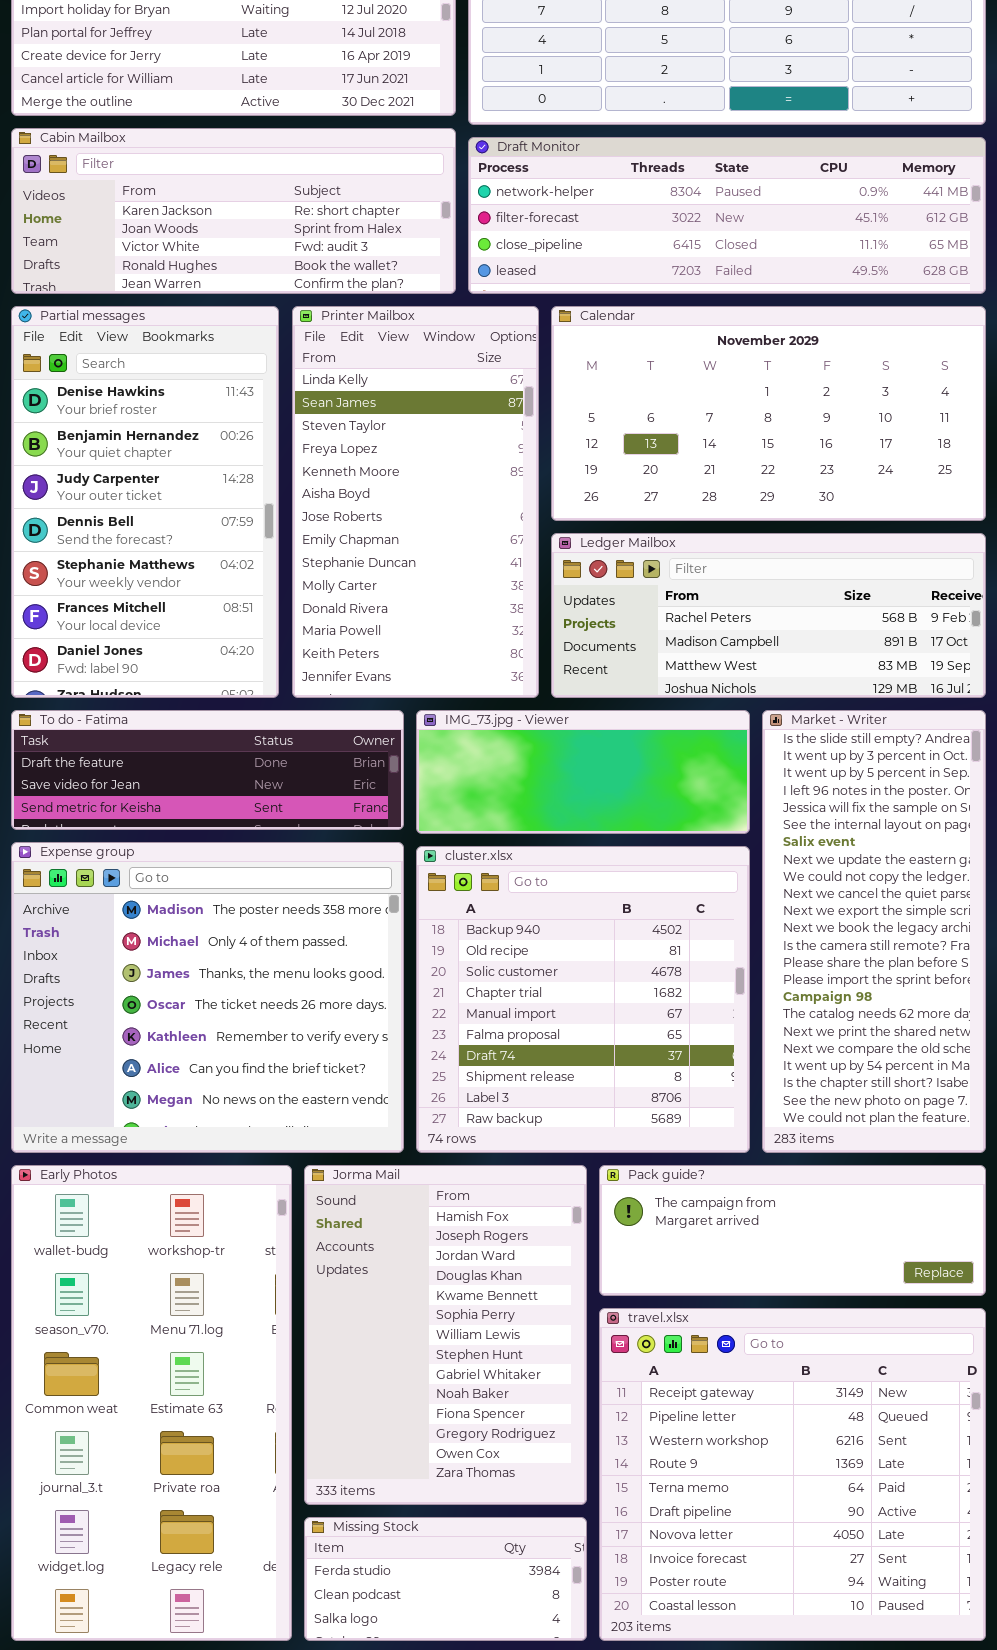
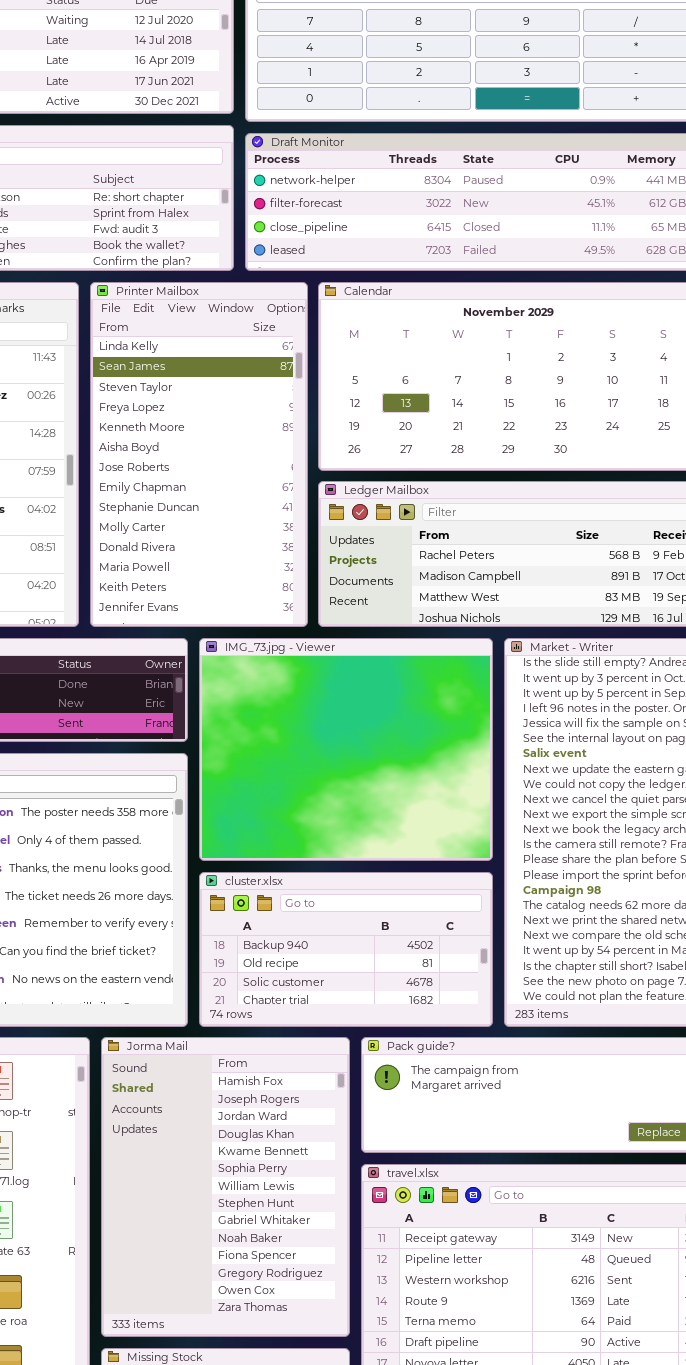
IMG_73.jpg - Viewer: [416,710,750,834] -> [199,638,493,861], resized
cluster.xlsx: [416,846,750,1153] -> [199,872,493,1027], resized

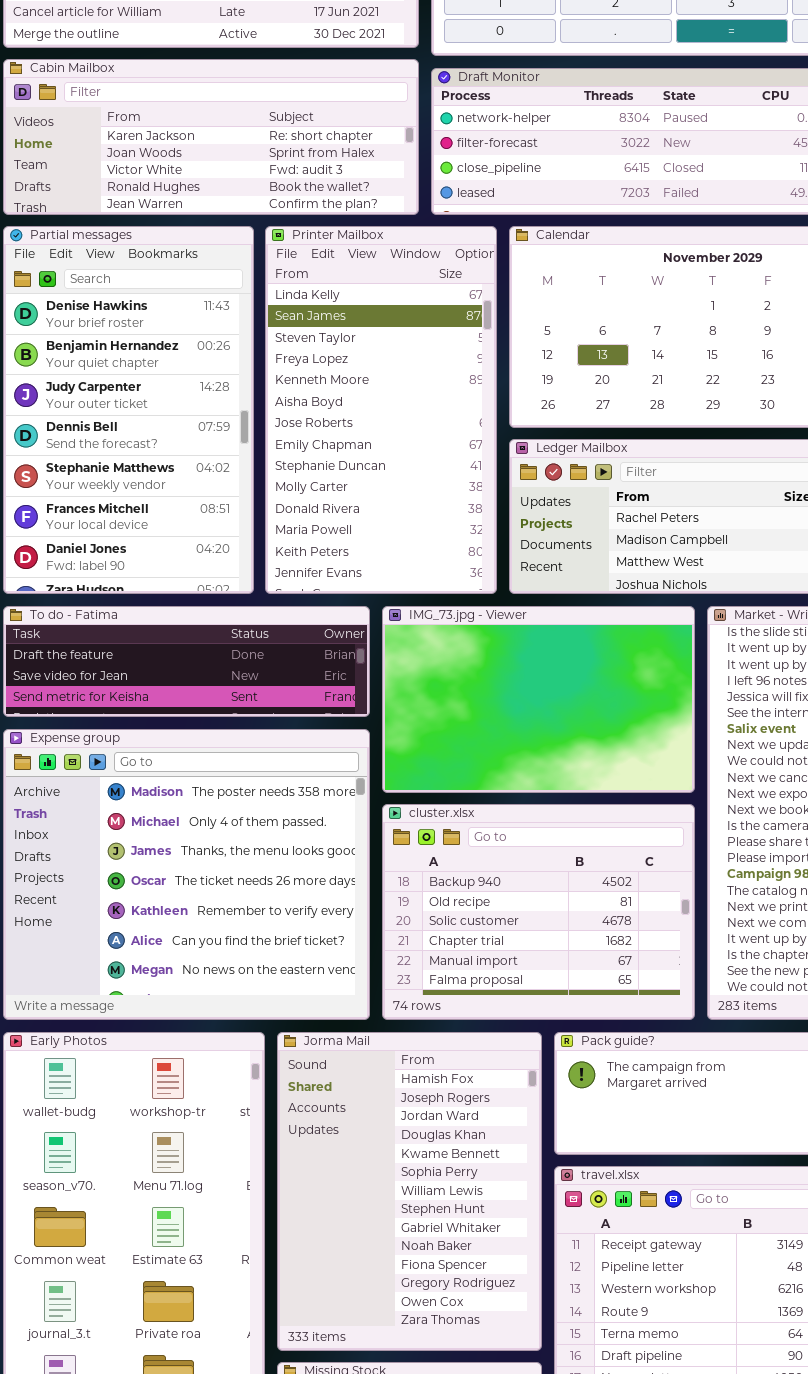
IMG_73.jpg - Viewer: [199,638,493,861] -> [382,606,695,793], resized
cluster.xlsx: [199,872,493,1027] -> [382,804,695,1020], resized

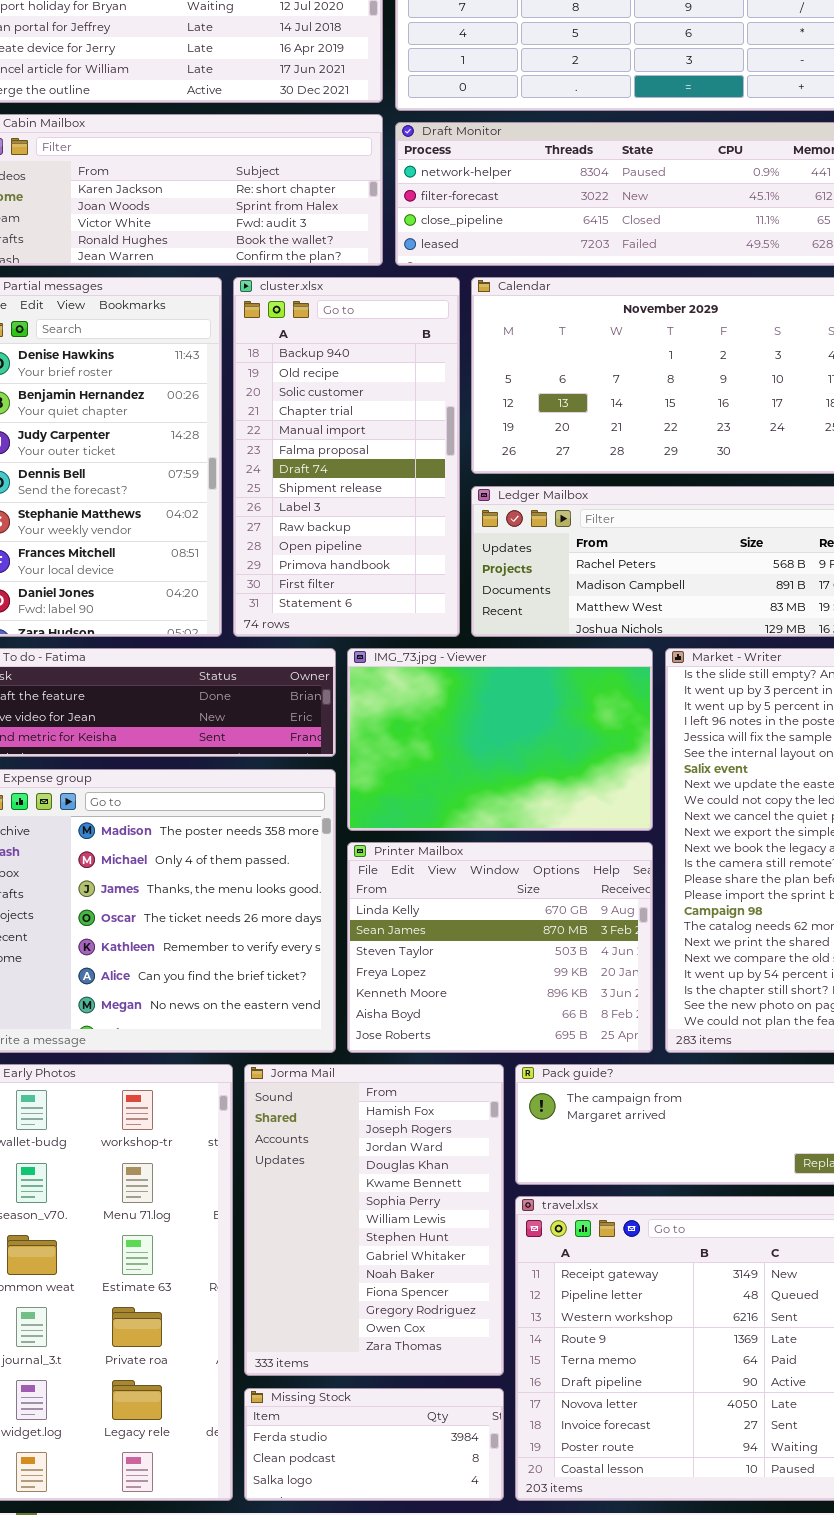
Printer Mailbox: [265,226,497,594] -> [347,842,653,1053], moved, resized
cluster.xlsx: [382,804,695,1020] -> [233,277,460,637], moved, resized

